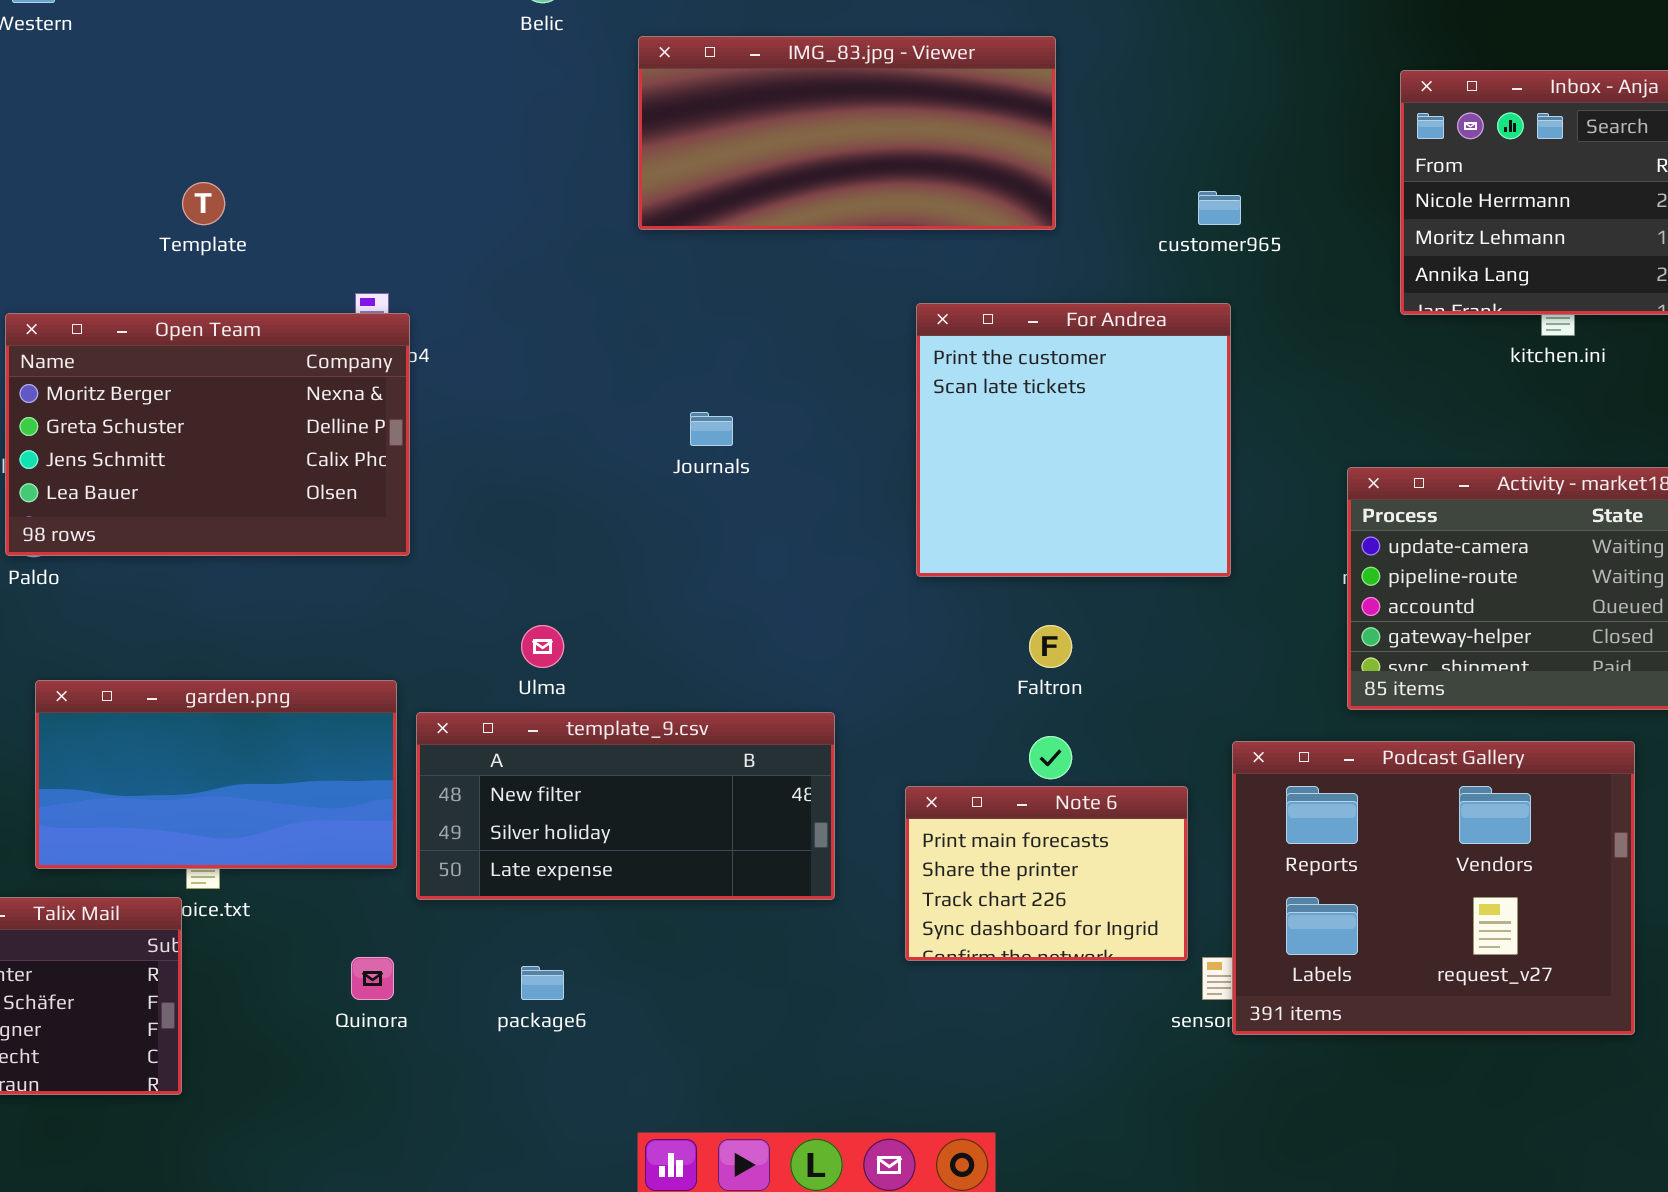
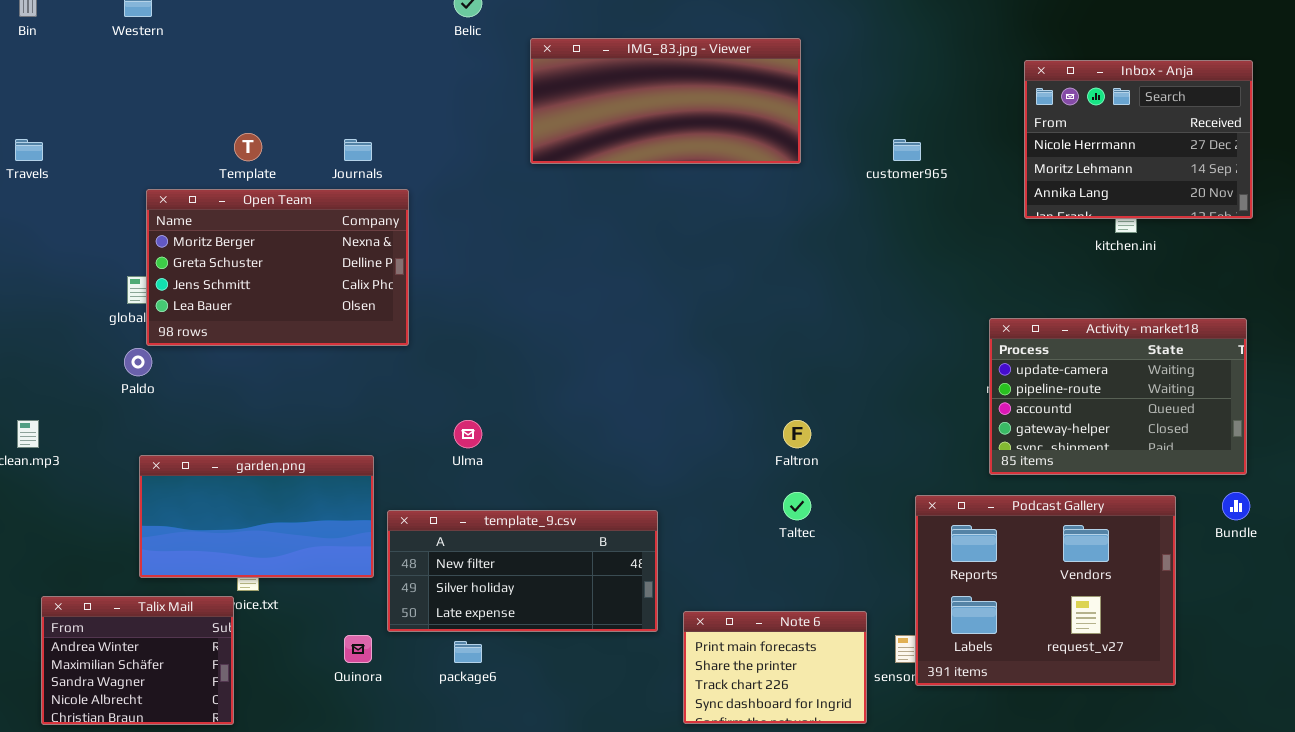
For Andrea: [916,303,1231,577] -> none, closed
Open Team: [5,313,410,556] -> [146,189,409,346], moved
Journals: [690,412,733,446] -> [344,139,372,161], moved
template_9.csv: [416,712,835,900] -> [387,510,658,632], moved
Note 6: [905,786,1188,961] -> [683,611,867,724], moved

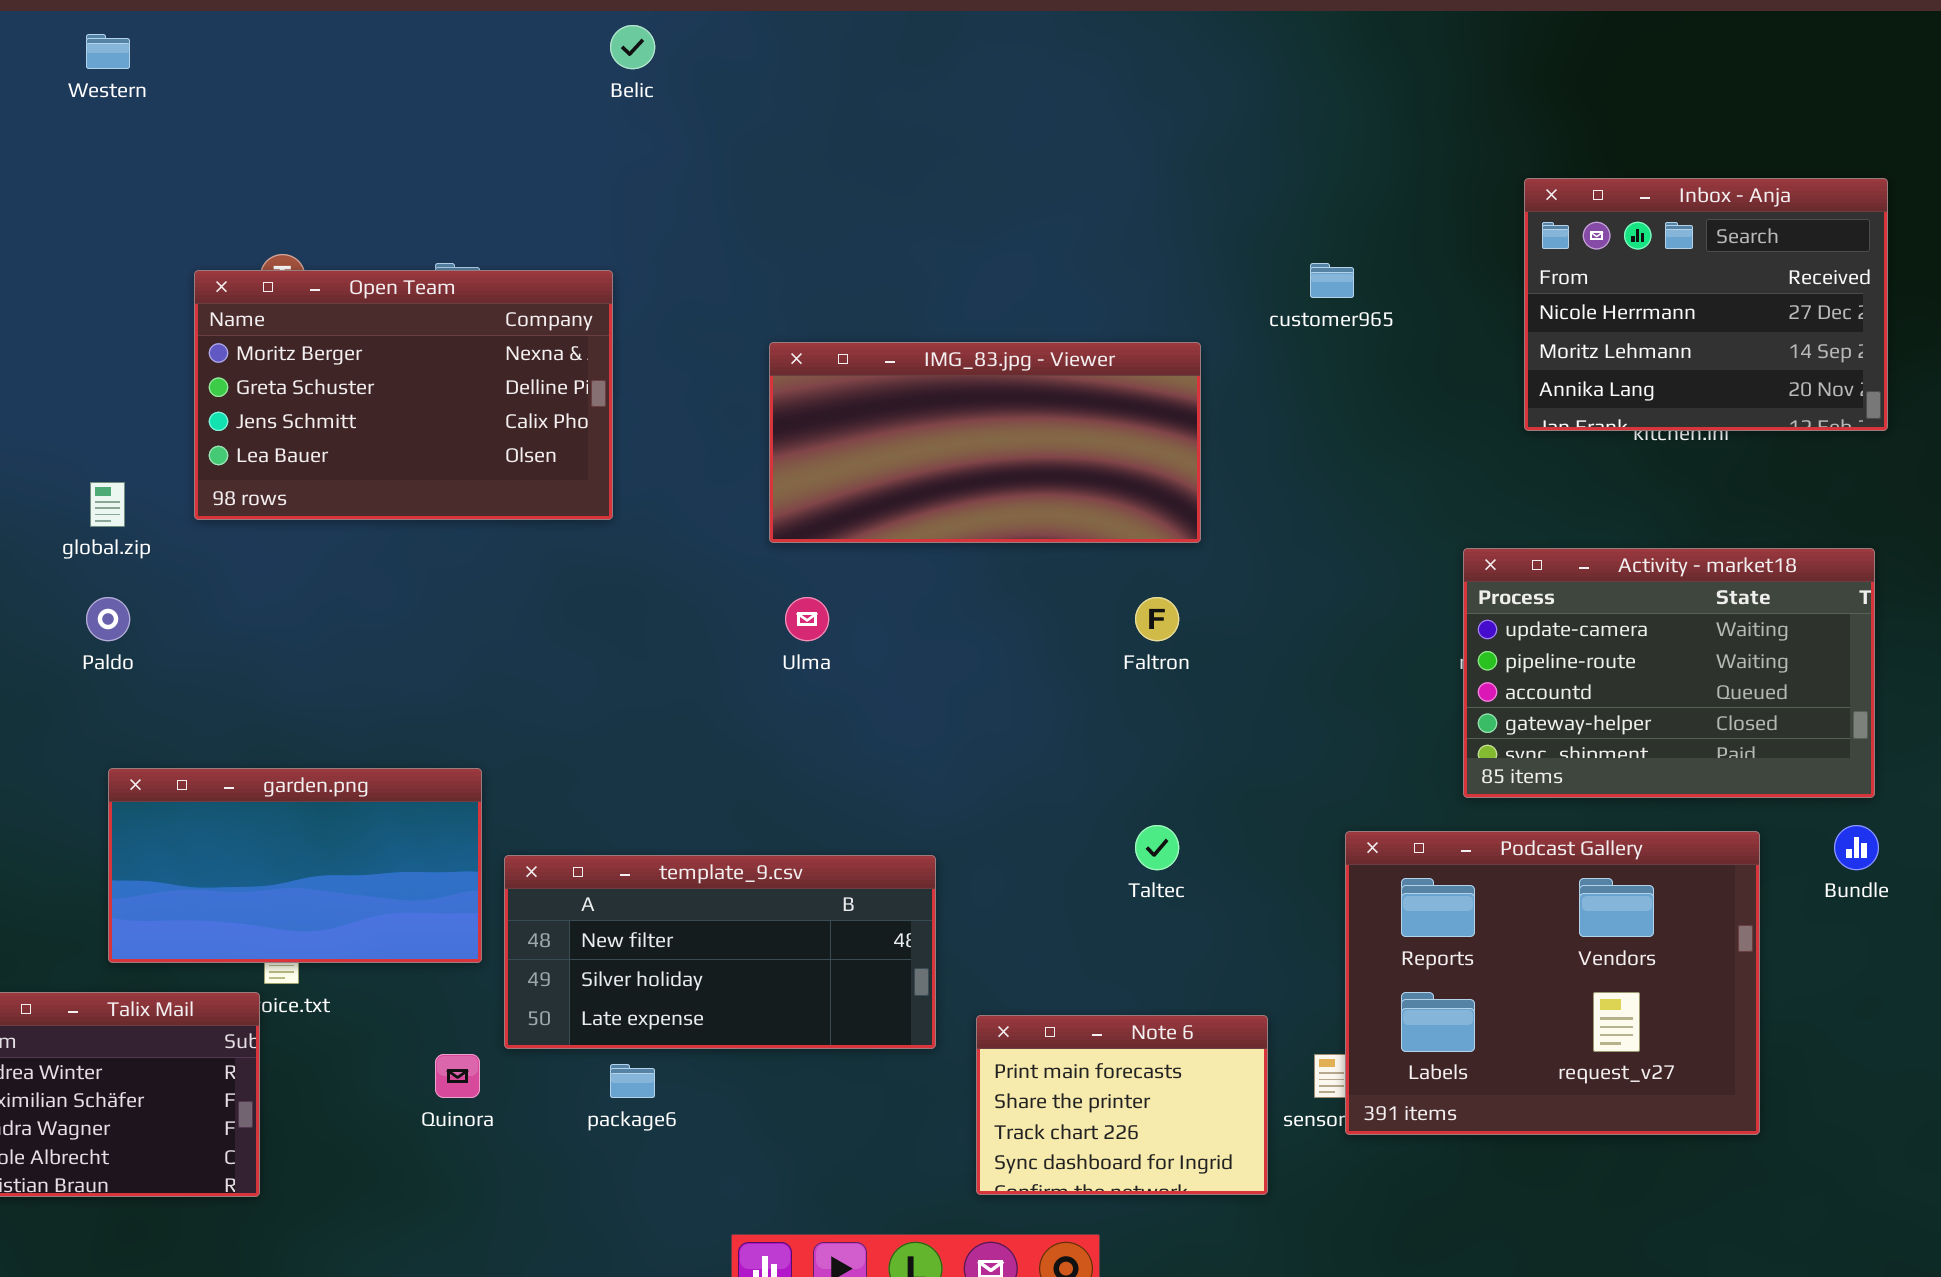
IMG_83.jpg - Viewer: [530,38,801,164] -> [769,342,1201,543], moved
Inbox - Anja: [1024,60,1253,219] -> [1524,178,1888,431], moved
Open Team: [146,189,409,346] -> [194,270,613,520], moved
Ulma: [454,420,482,448] -> [785,597,829,641], moved
Faltron: [783,420,811,448] -> [1135,597,1179,641], moved

